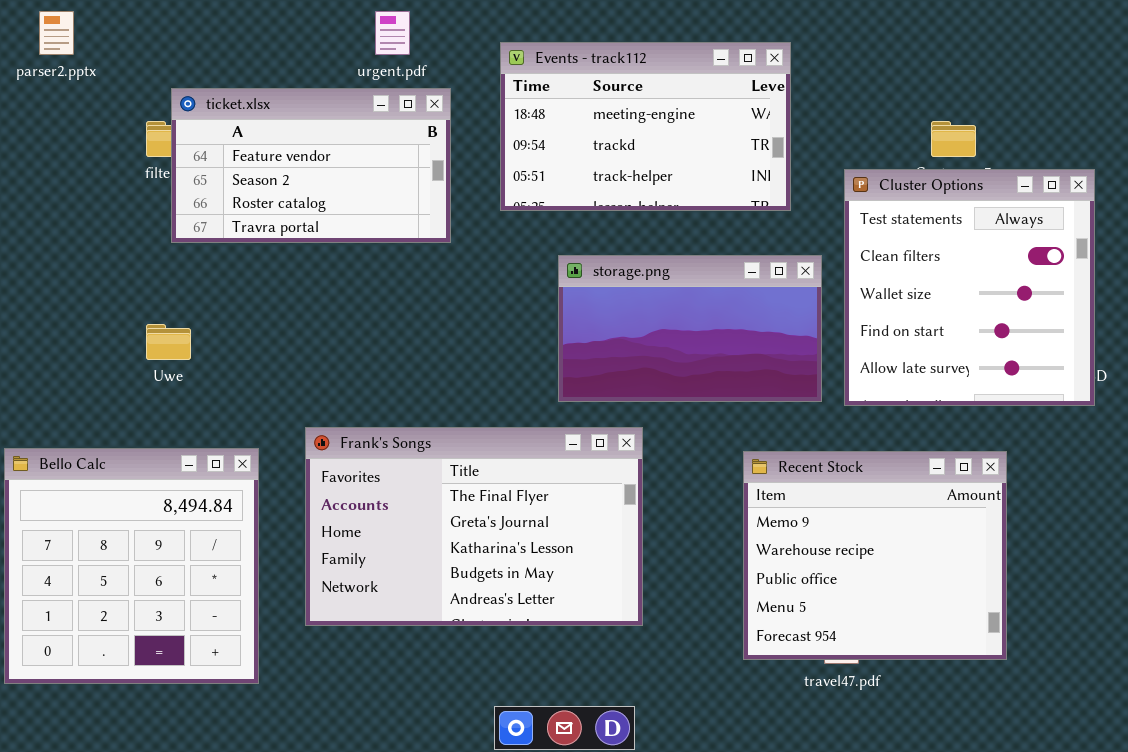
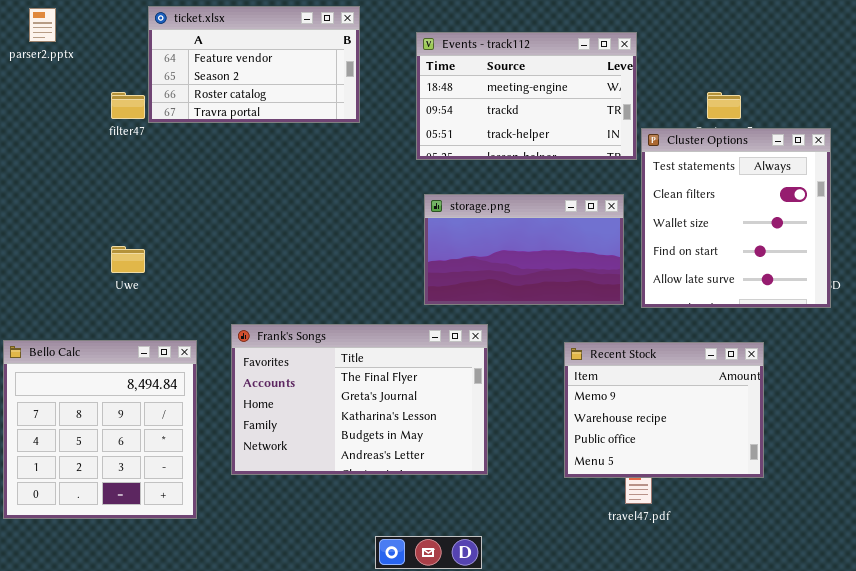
Events - track112: [500,42,791,211] -> [416,32,637,160], moved
ticket.xlsx: [171,88,451,243] -> [148,6,360,123], moved
Recent Stock: [743,451,1007,660] -> [564,342,764,478], resized

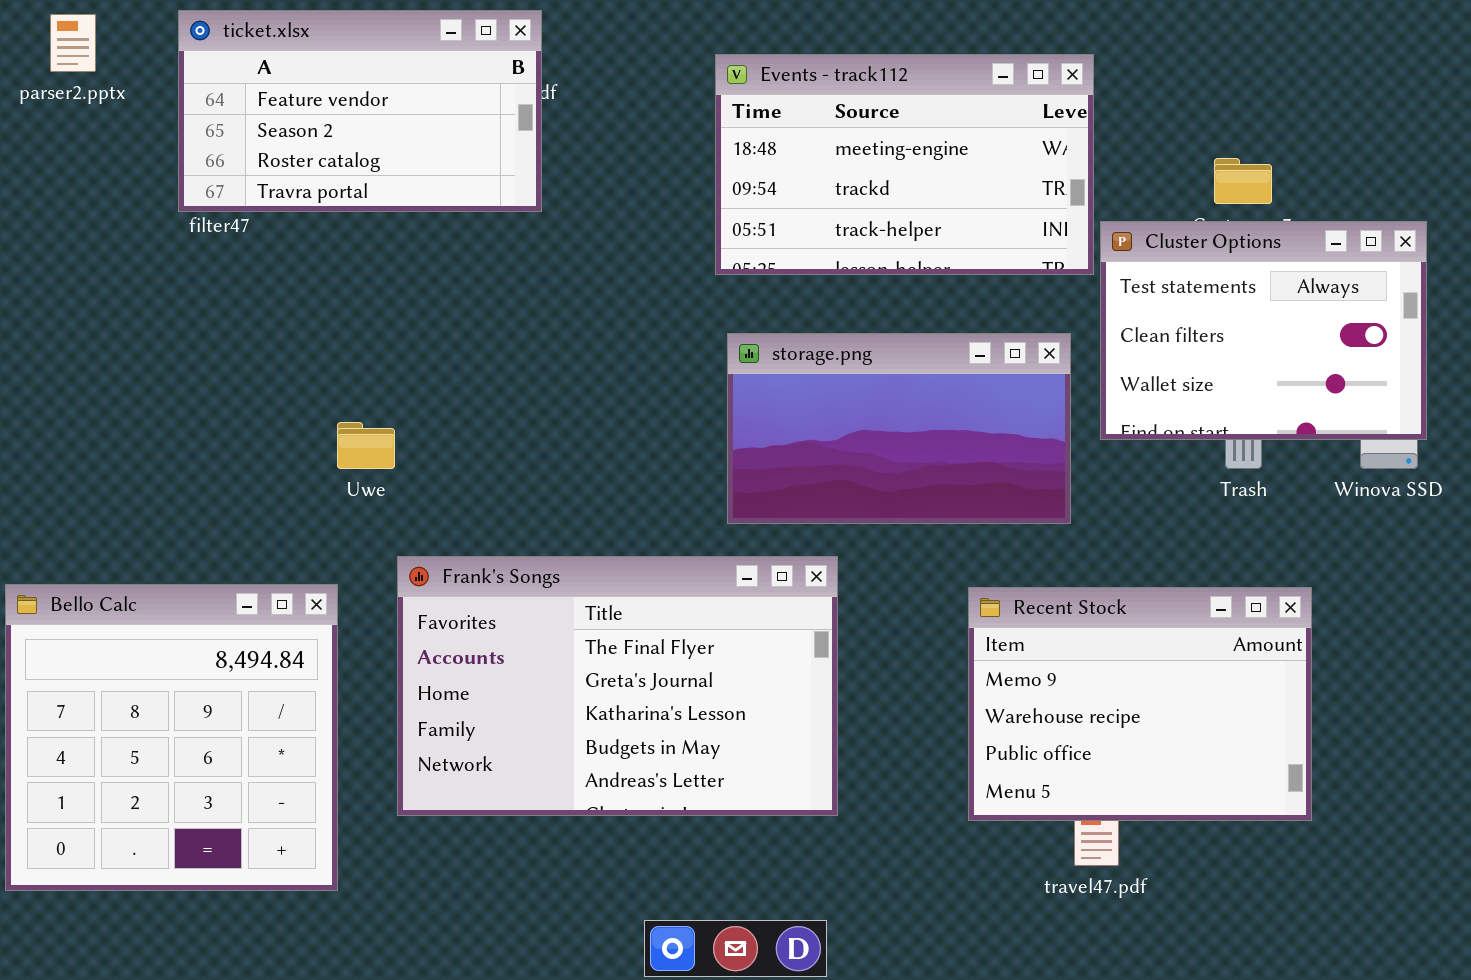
ticket.xlsx: [148,6,360,123] -> [178,10,542,212], moved
Cluster Options: [641,128,831,308] -> [1100,221,1427,440], resized
Uwe: [111,246,145,273] -> [337,422,395,469], moved

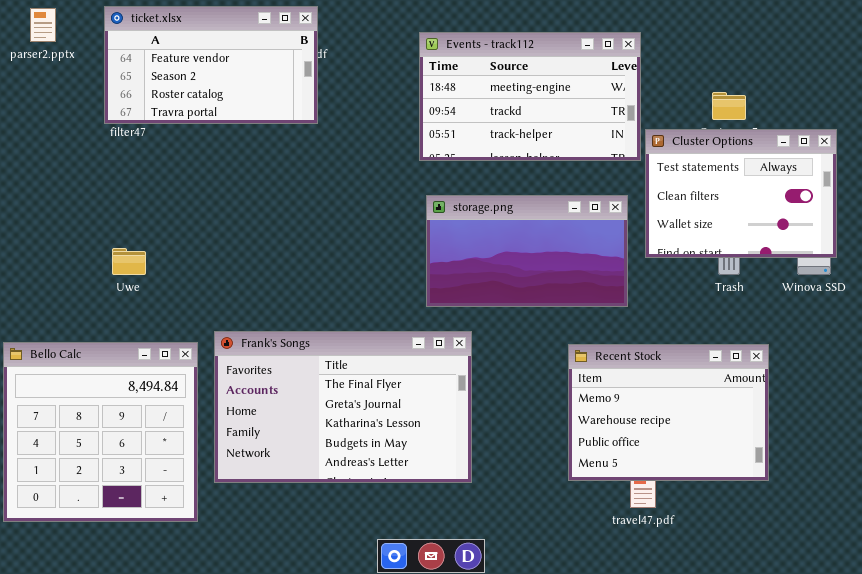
Uwe: [337,422,395,469] -> [112,248,146,275], moved
Frank's Songs: [397,556,838,816] -> [214,331,472,483], moved

